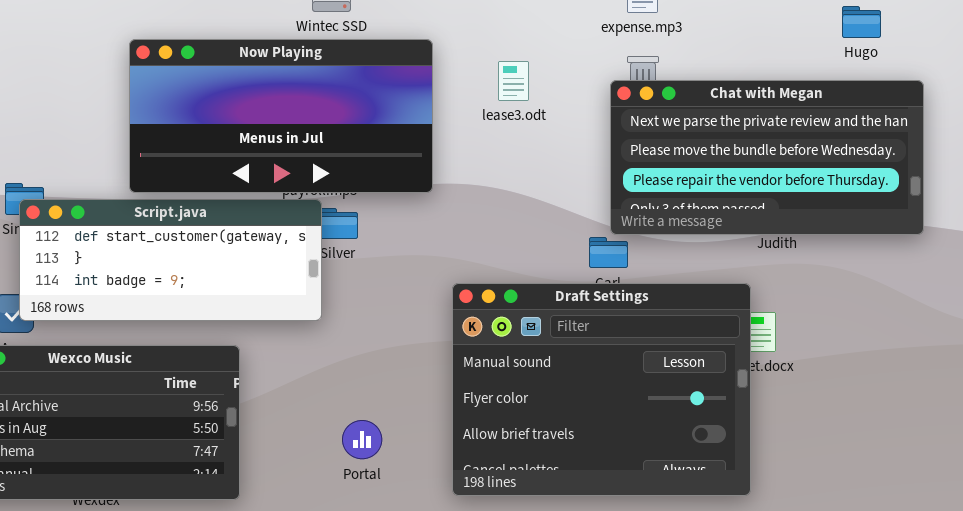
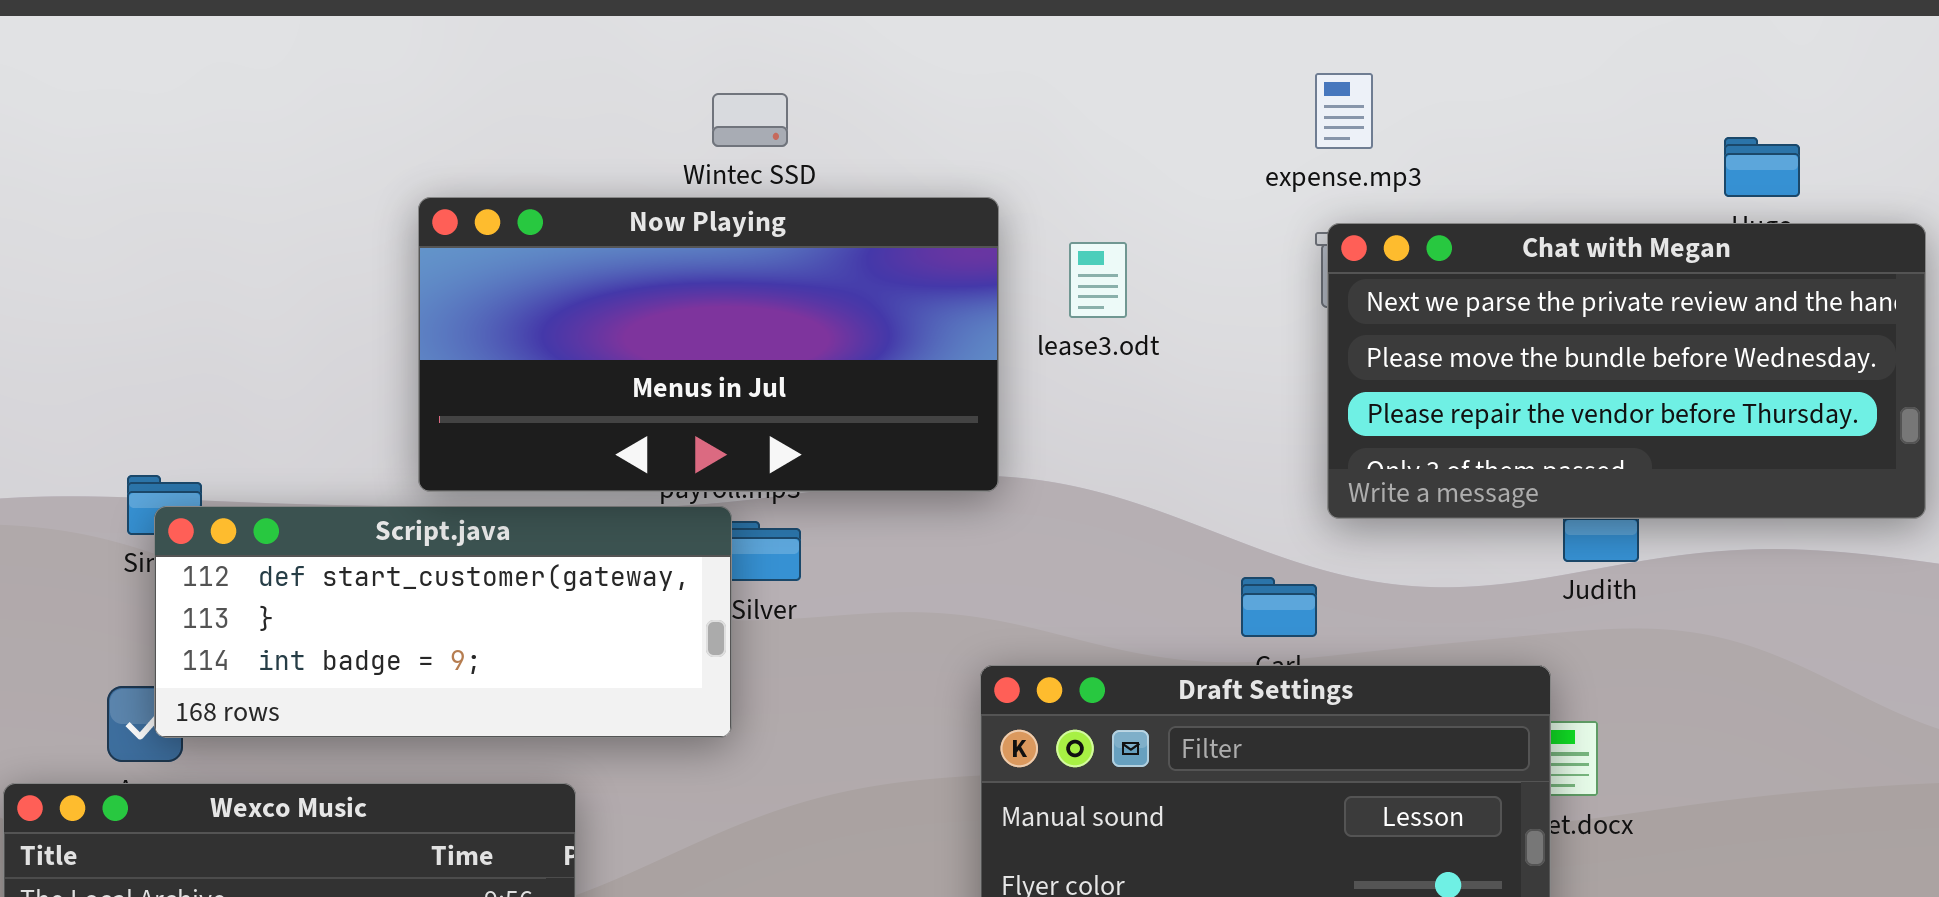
Now Playing: [129,39,433,193] -> [418,197,999,492], moved
Chat with Megan: [610,80,924,235] -> [1327,223,1926,519], moved

